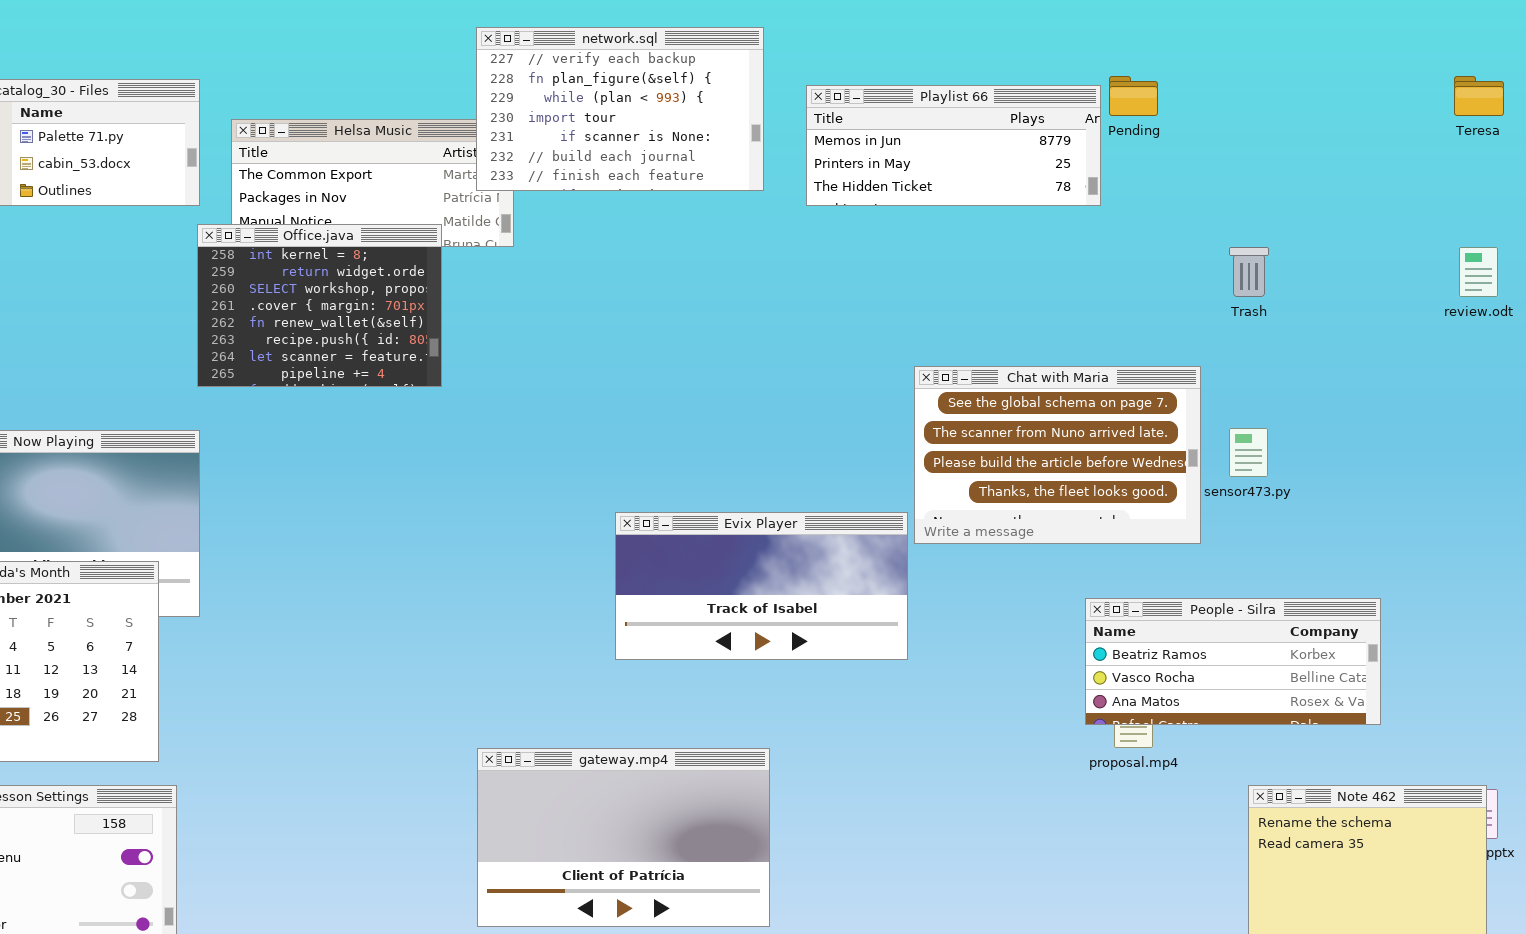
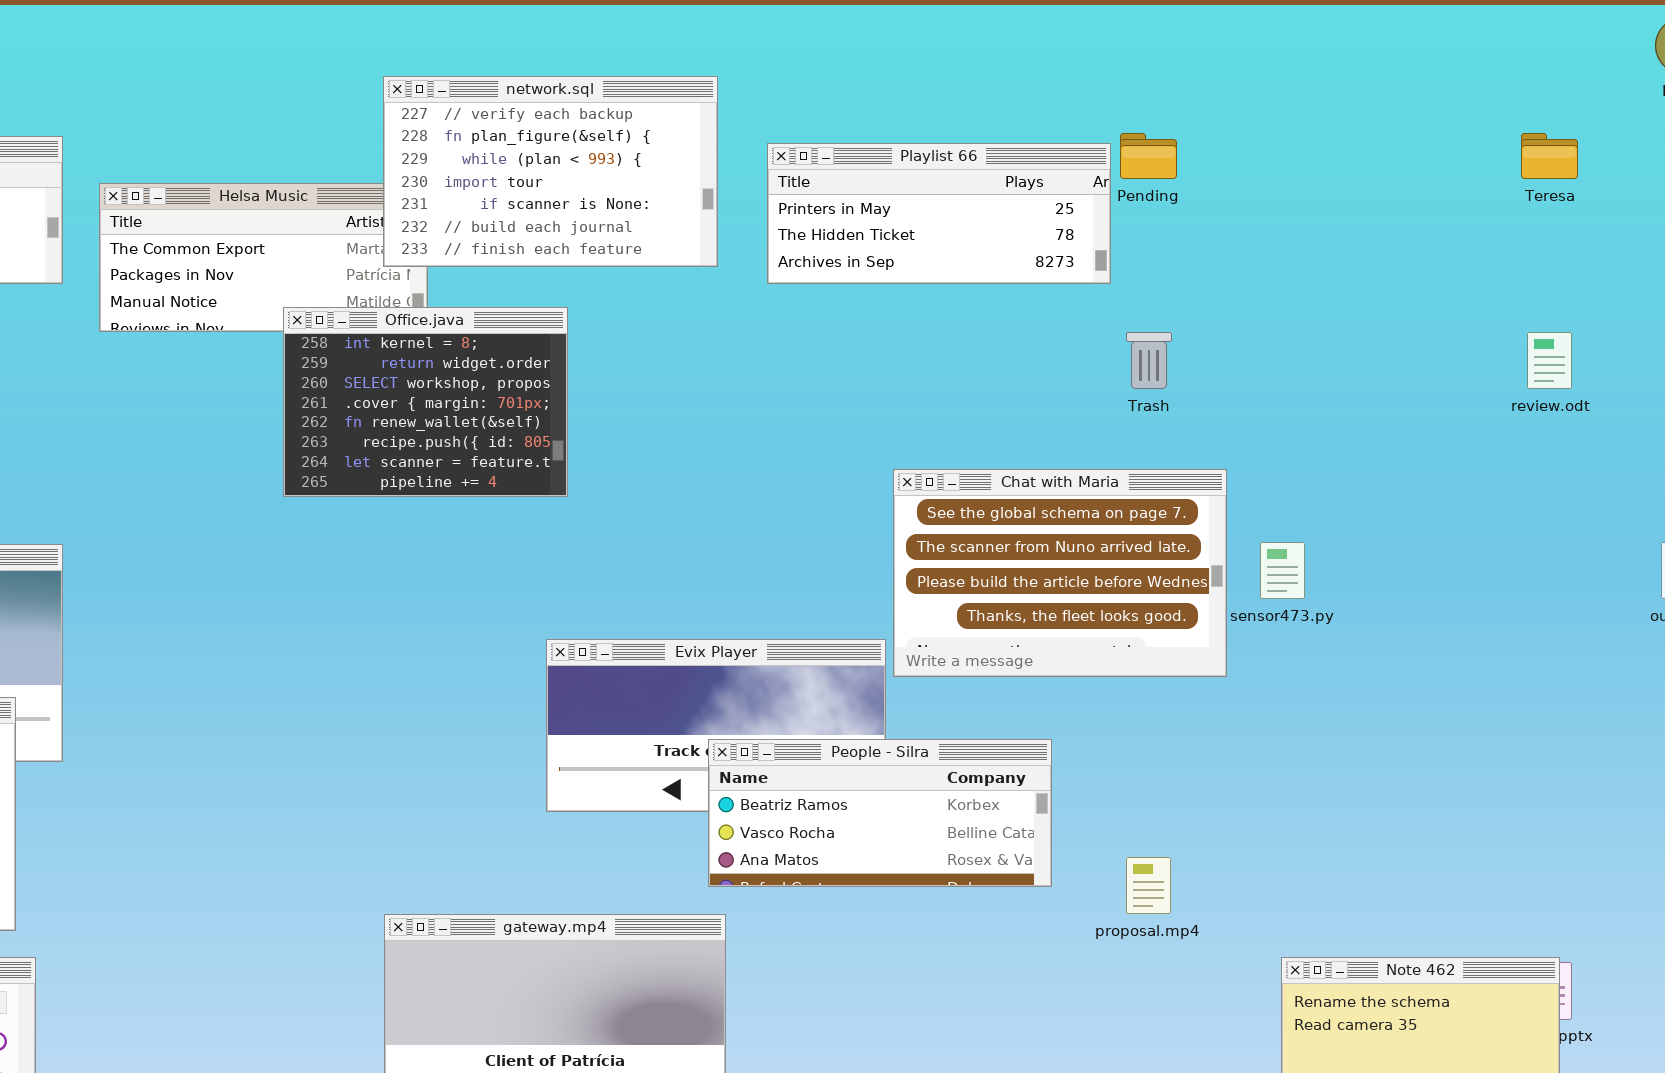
Playlist 66: [806,85,1101,206] -> [767,143,1111,284], scrolled down 1 row
Office.java: [197,224,442,387] -> [283,307,568,497], moved
Trash: [1229,247,1269,297] -> [1126,332,1172,389], moved
People - Silra: [1085,598,1381,725] -> [708,739,1052,887], moved

